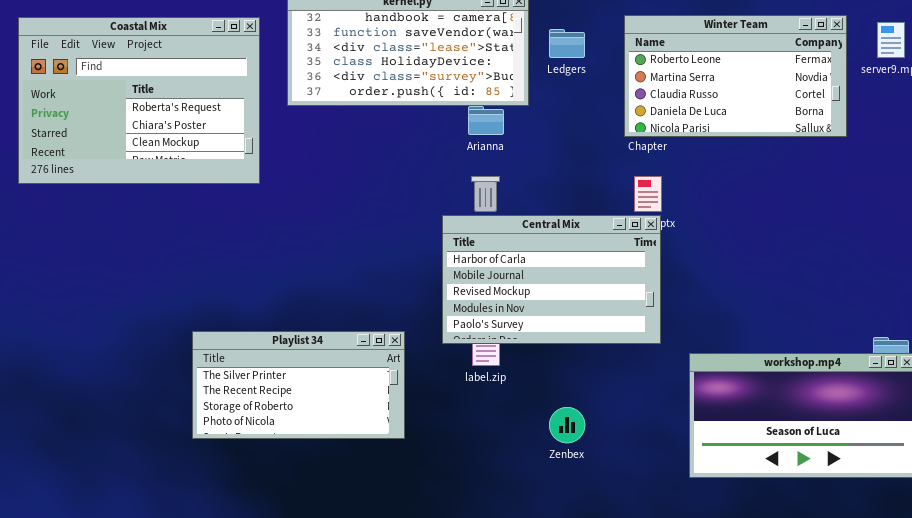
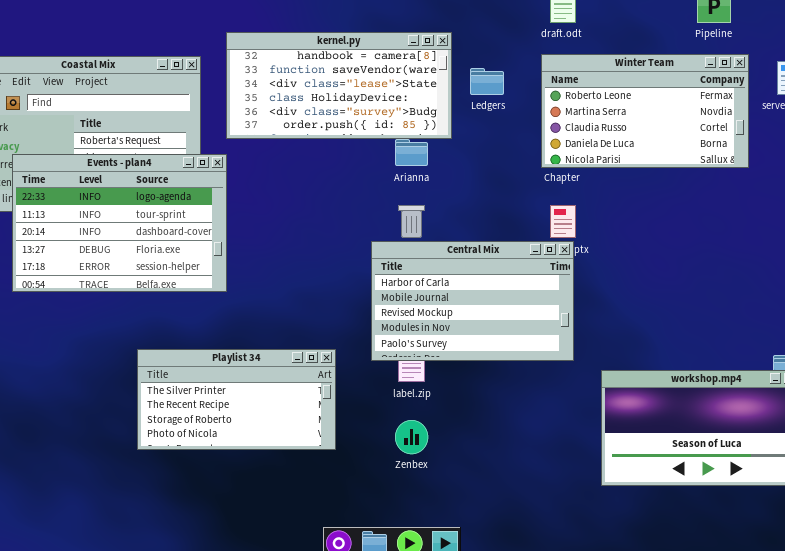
Events - plan4: none -> [12,154,227,292], opened
Zenbex: [549,407,585,443] -> [395,420,428,454], moved

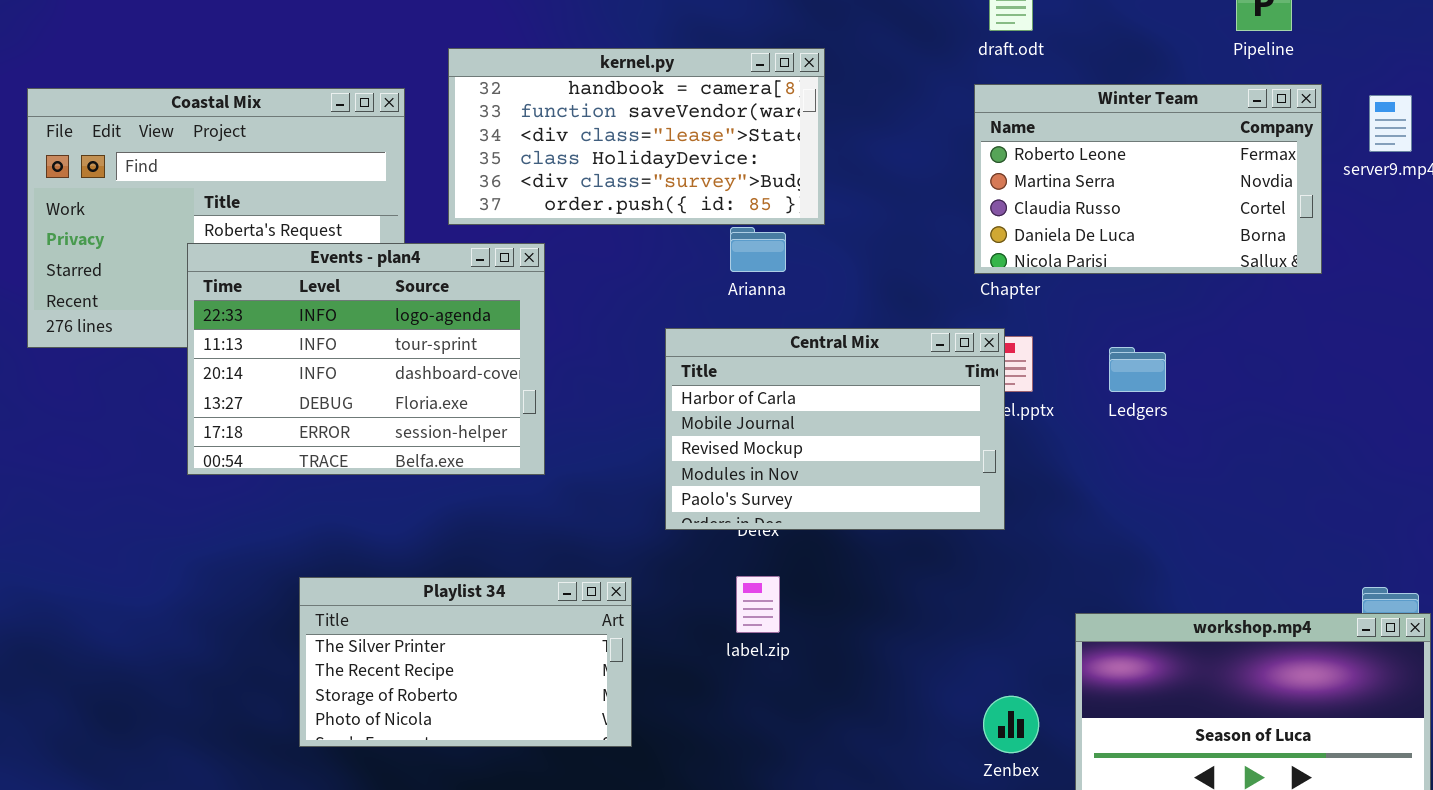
Ledgers: [470,68,504,95] -> [1109,347,1166,392], moved
Events - plan4: [12,154,227,292] -> [187,243,545,475], moved
Central Mix: [371,241,574,361] -> [665,328,1005,530], moved
Zenbex: [395,420,428,454] -> [983,696,1039,753], moved

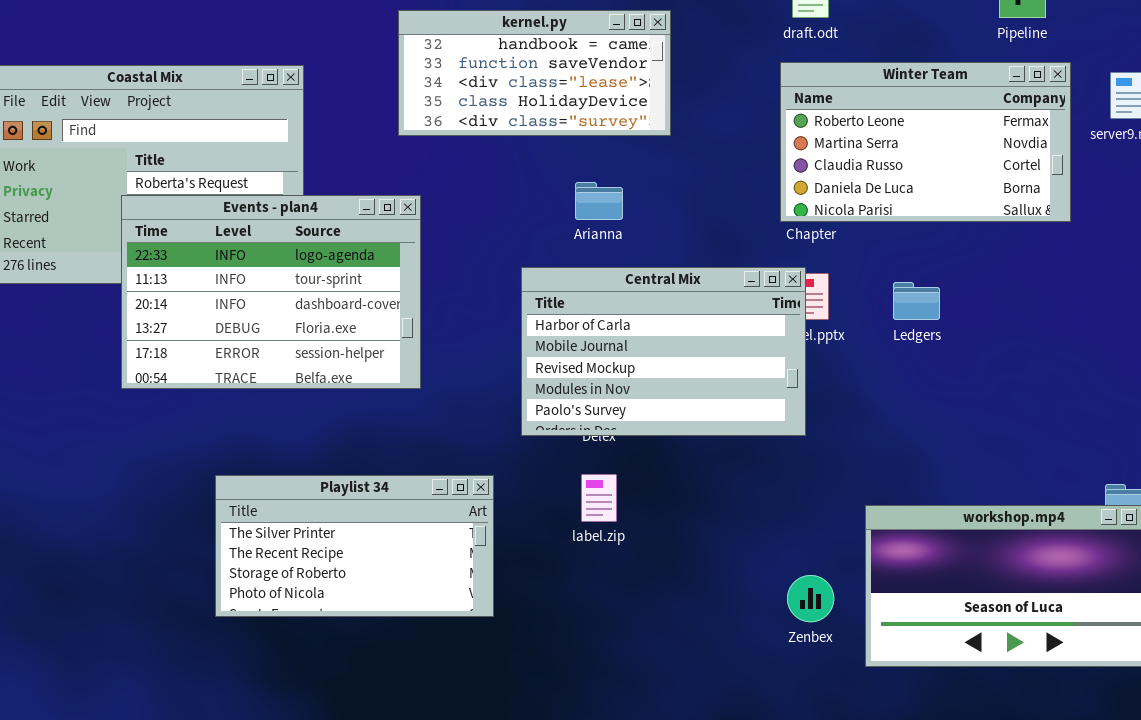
kernel.py: [448,48,825,225] -> [398,10,671,136], moved, resized

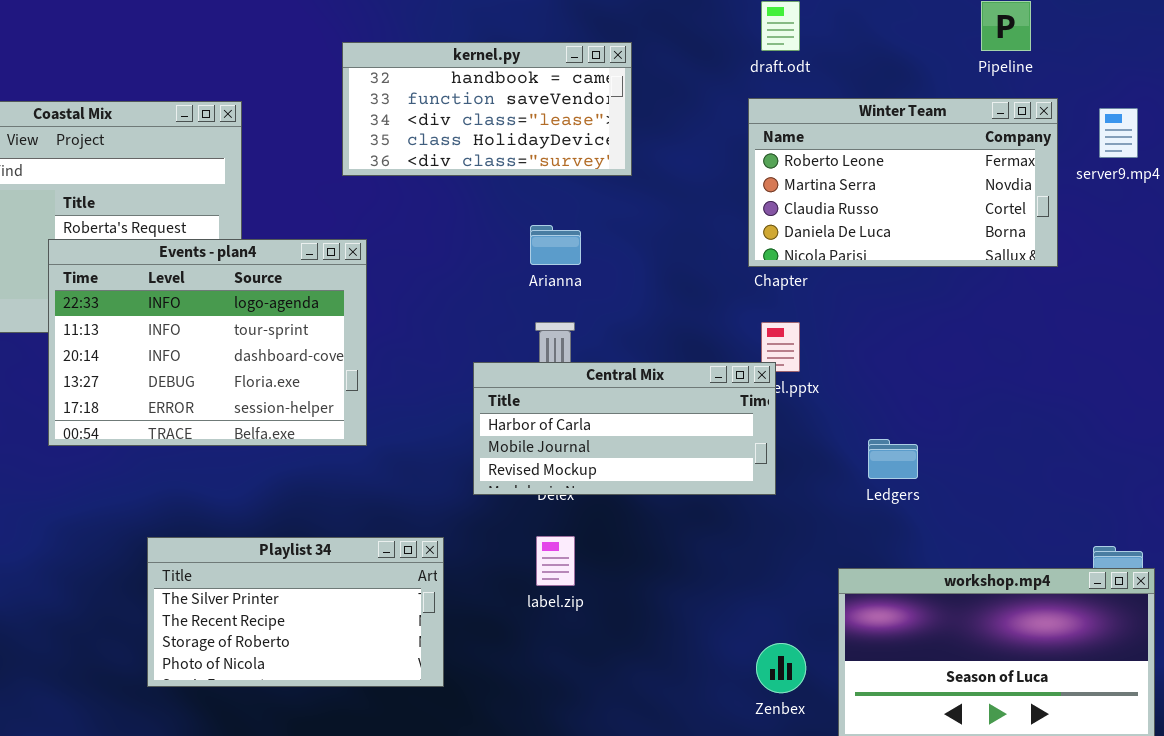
Central Mix: [521,267,806,436] -> [473,362,776,495], resized
Ledgers: [893,282,940,320] -> [868,439,918,479], moved

